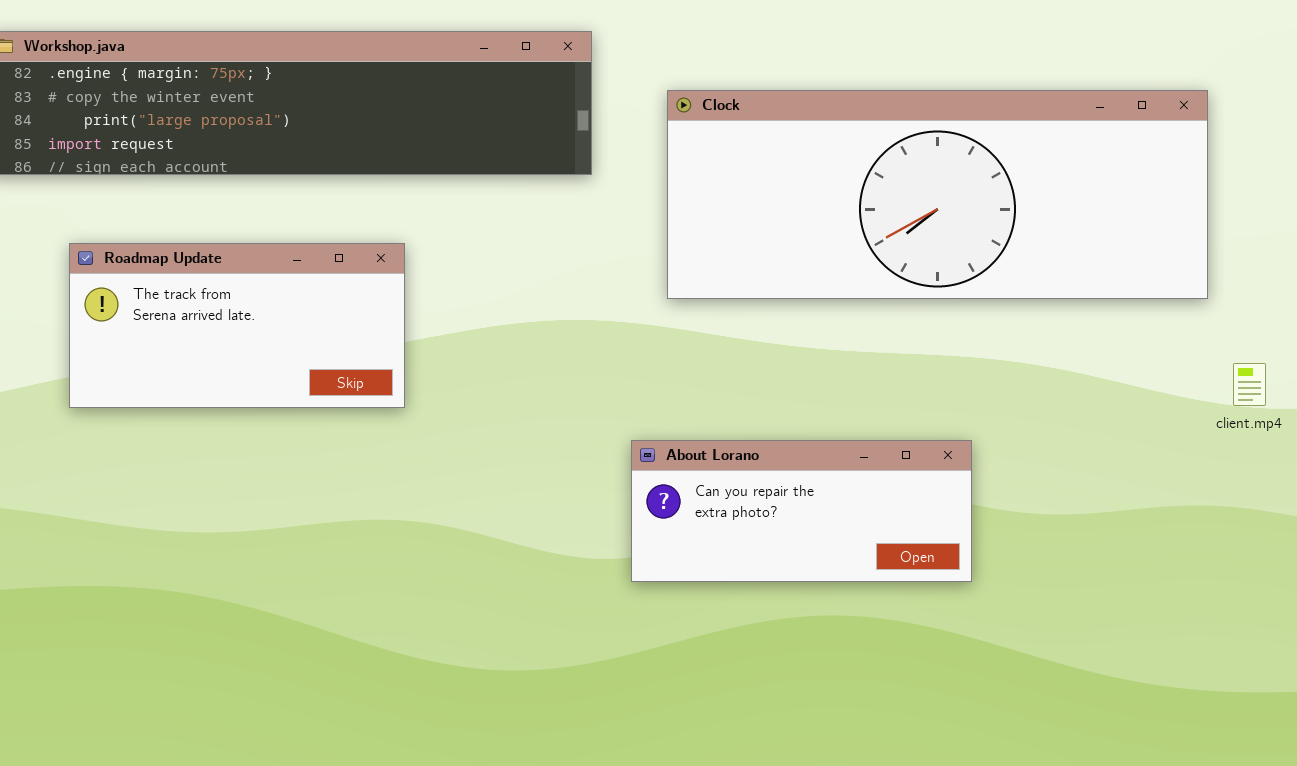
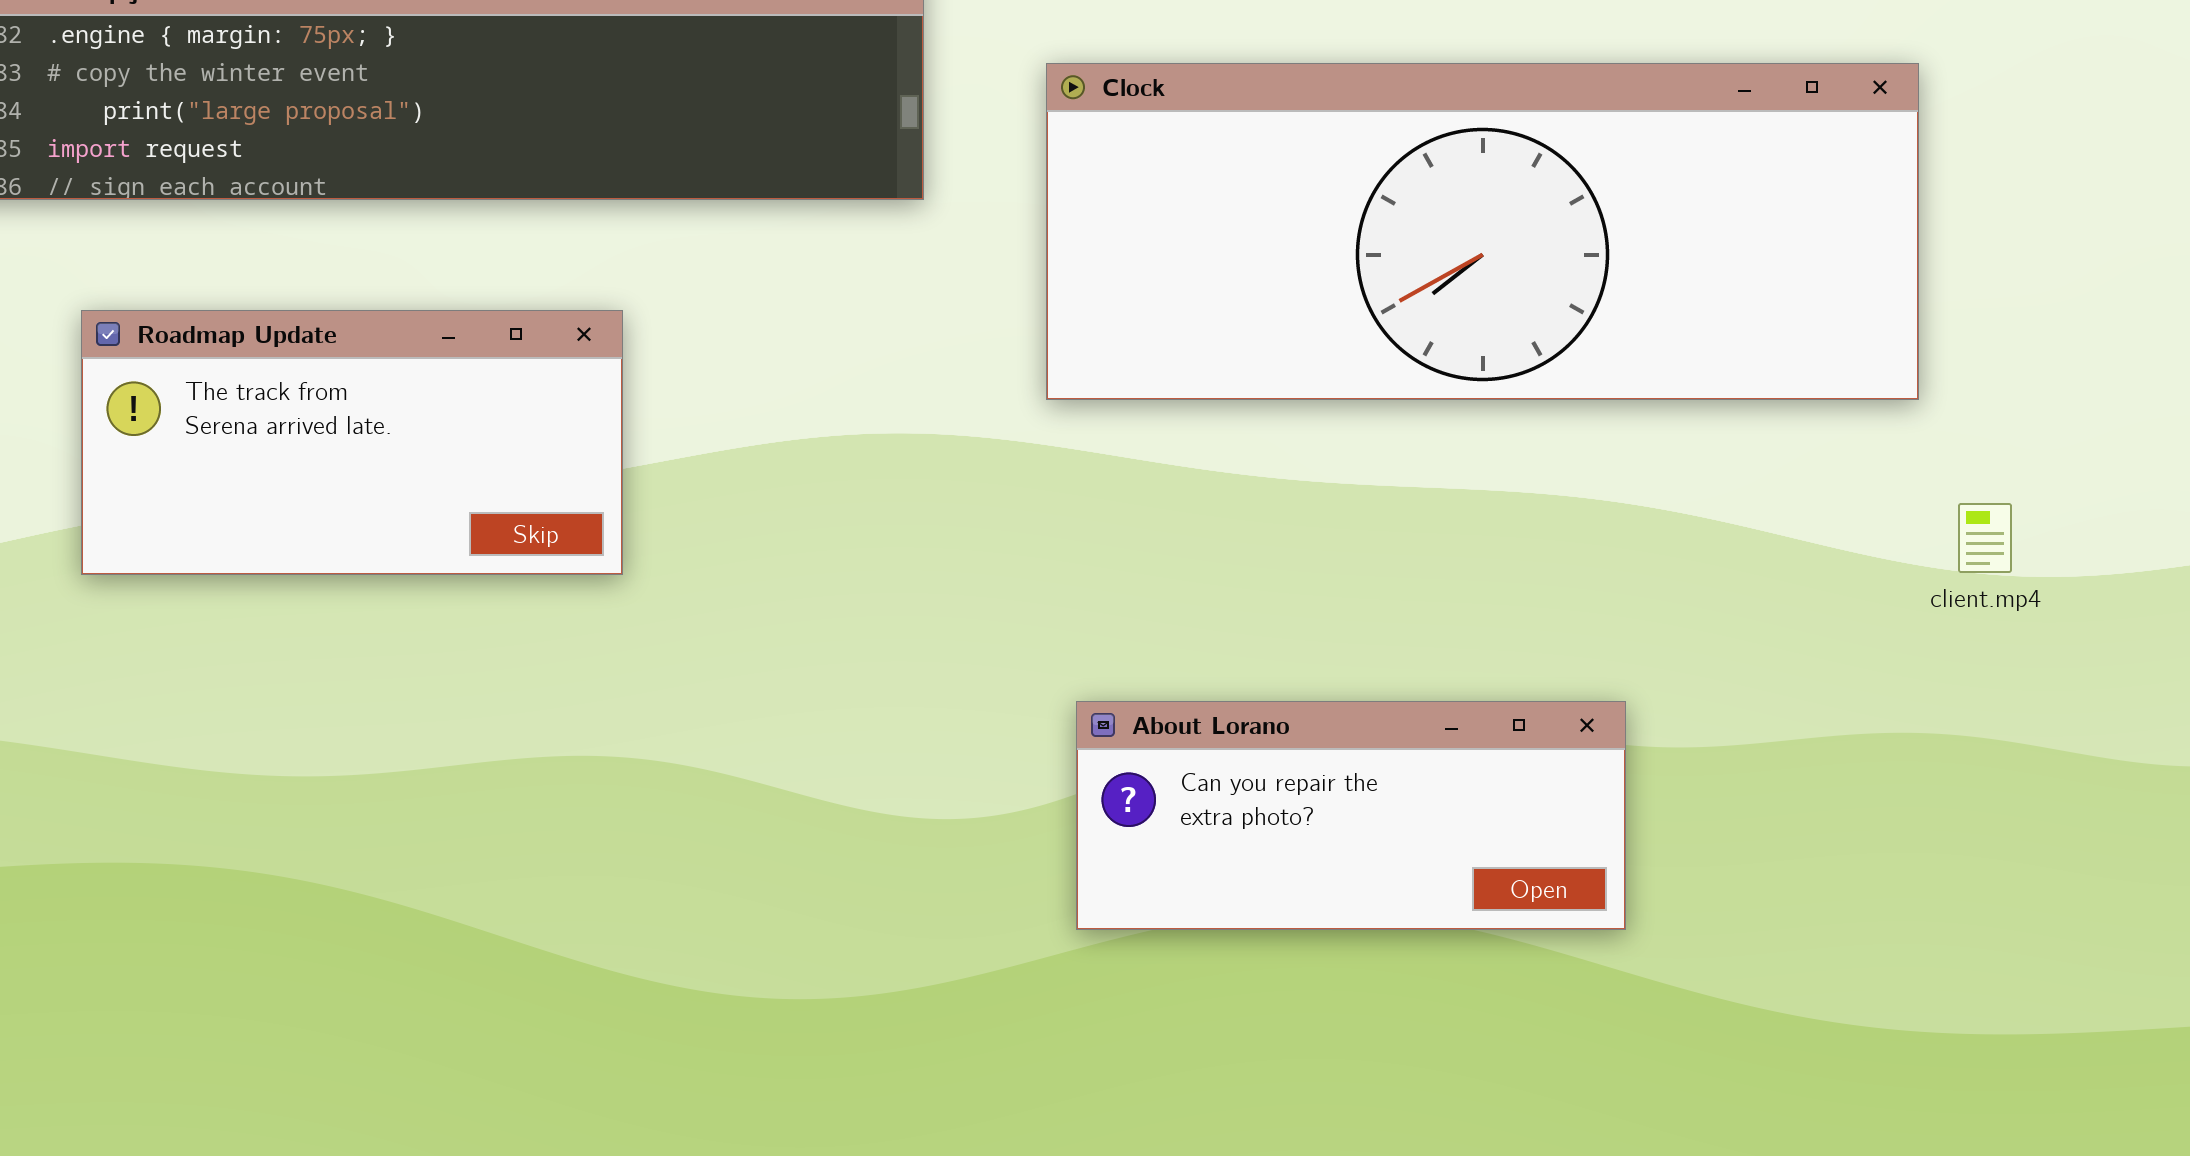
About Lorano: [631,440,972,582] -> [1076,701,1626,930], moved

